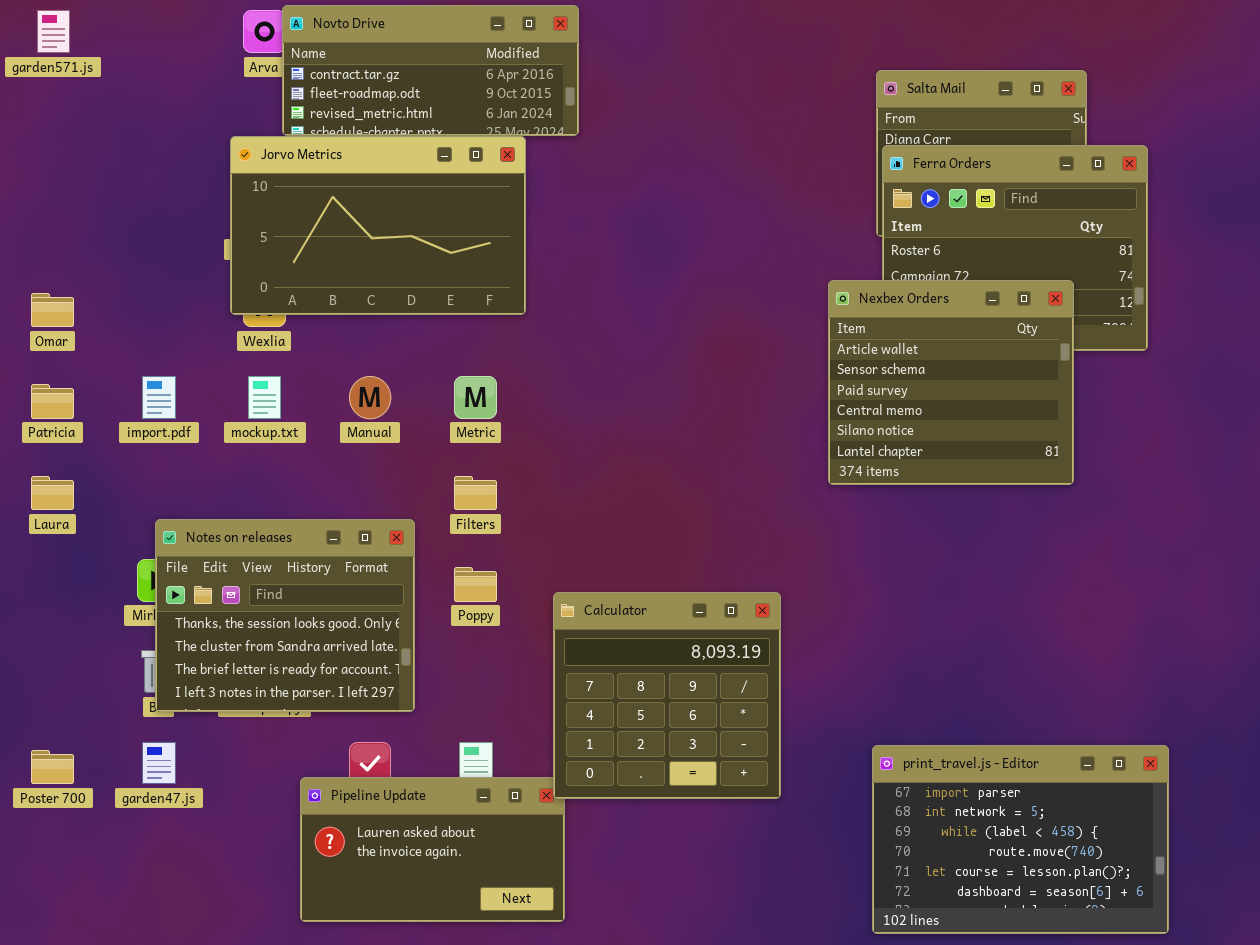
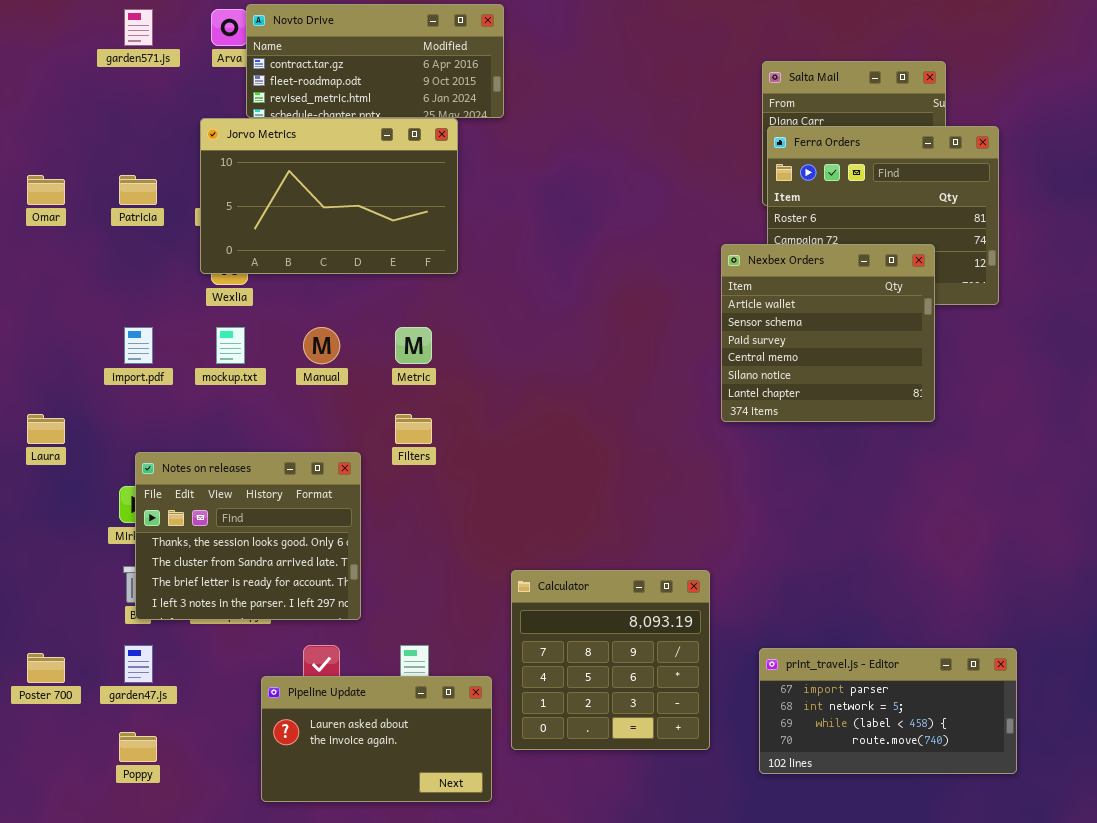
garden571.js: [37,10,70,53] -> [124,9,153,46], moved
Omar: [31,293,74,327] -> [27,175,65,205], moved
Patricia: [31,384,74,419] -> [119,175,157,205], moved
Poppy: [454,567,497,602] -> [119,732,157,762], moved
Calculator: [553,592,781,799] -> [511,570,710,750], moved
print_travel.js - Editor: [872,745,1169,934] -> [759,648,1017,774], resized

